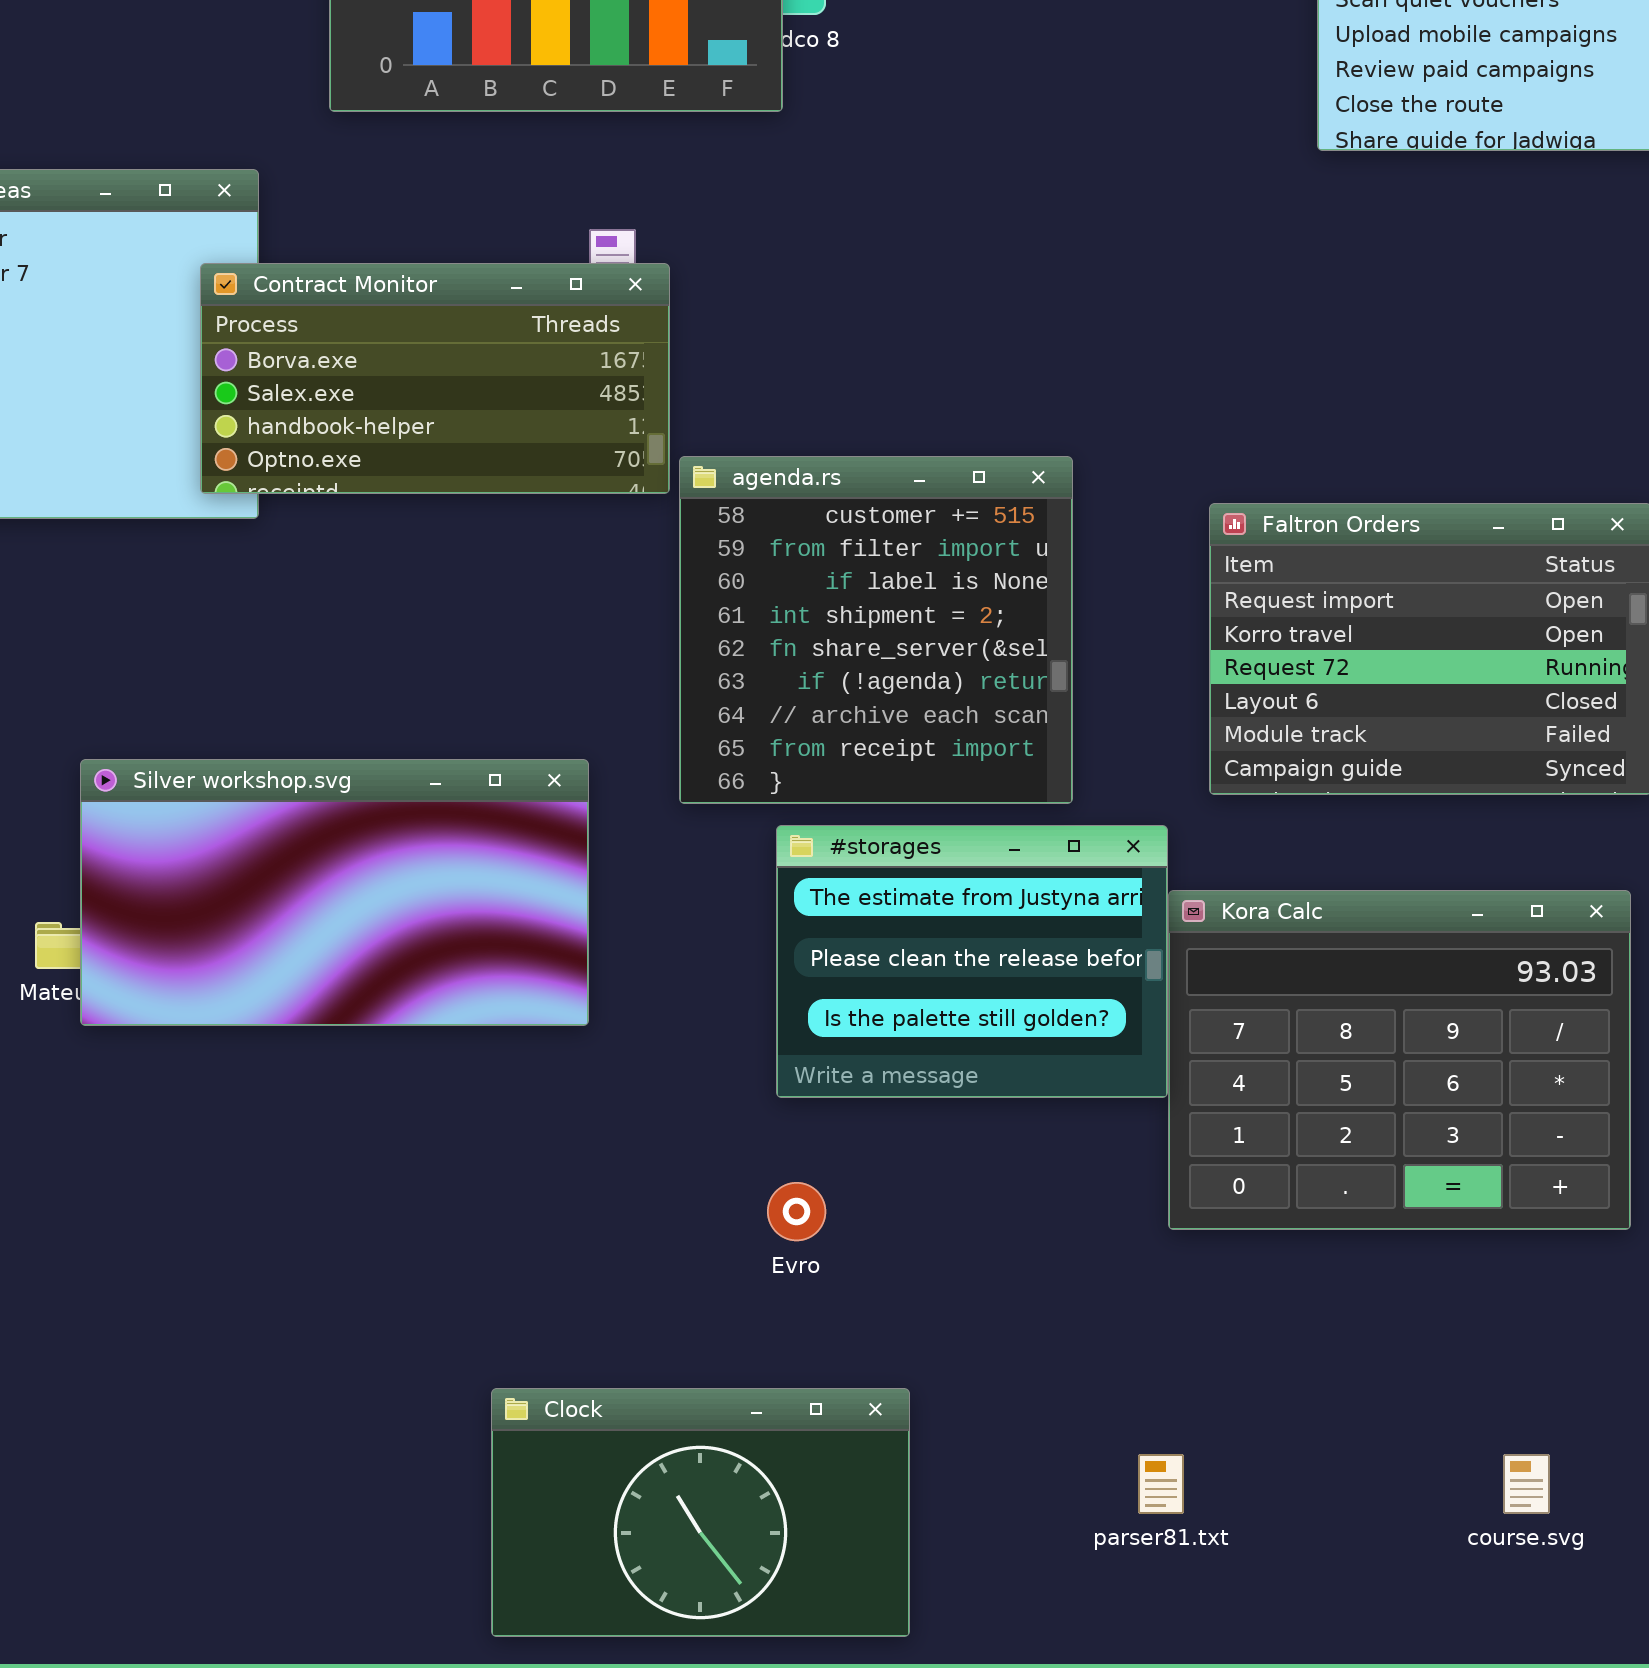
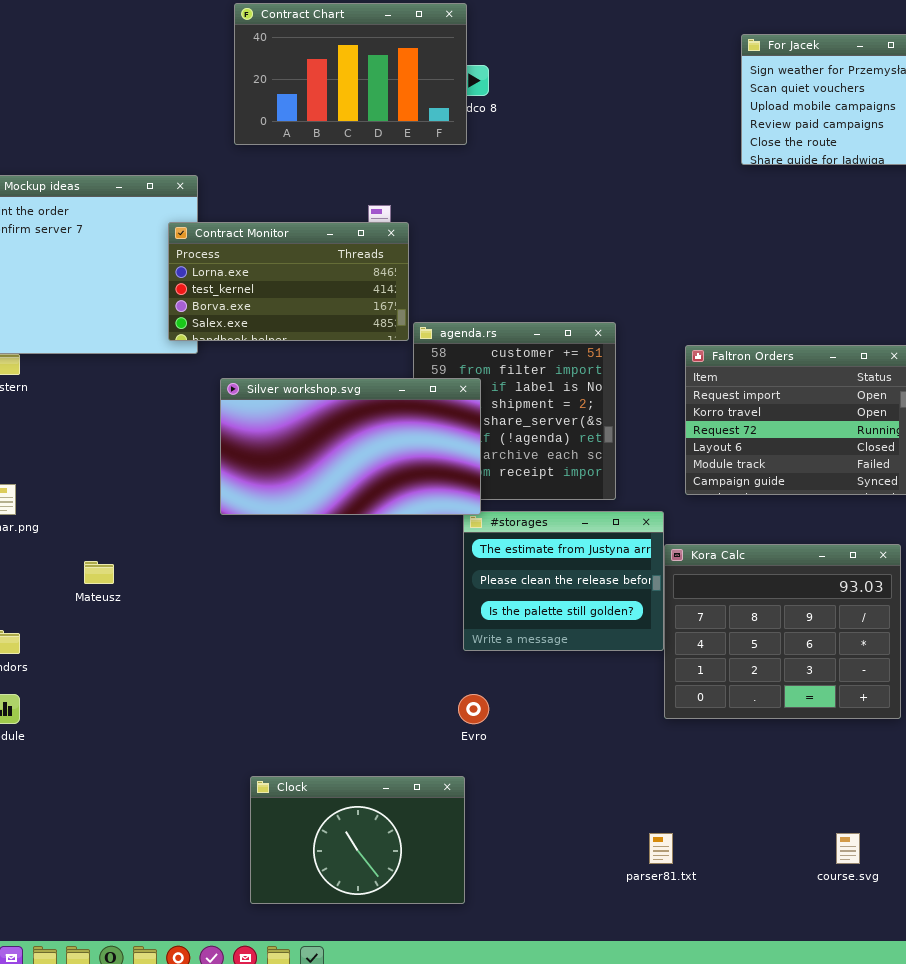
Contract Monitor: [200,263,670,494] -> [168,222,409,341], scrolled up 2 rows
Silver workshop.svg: [80,759,589,1026] -> [220,378,481,515], moved
Clock: [491,1388,910,1637] -> [250,776,465,904], moved

